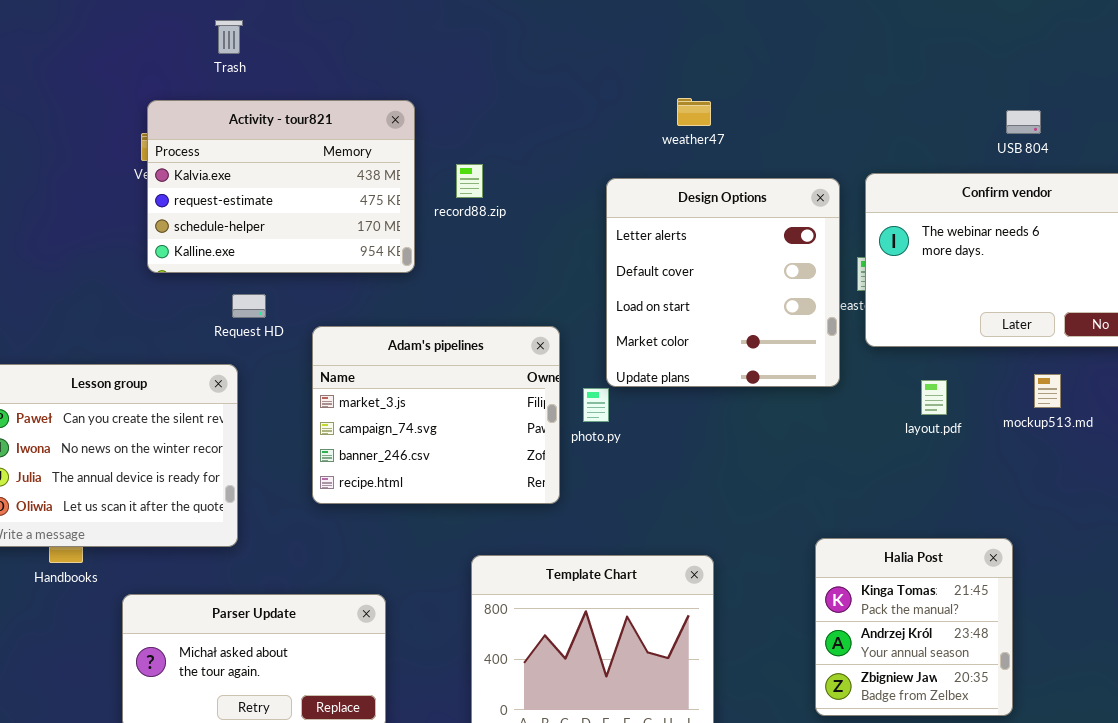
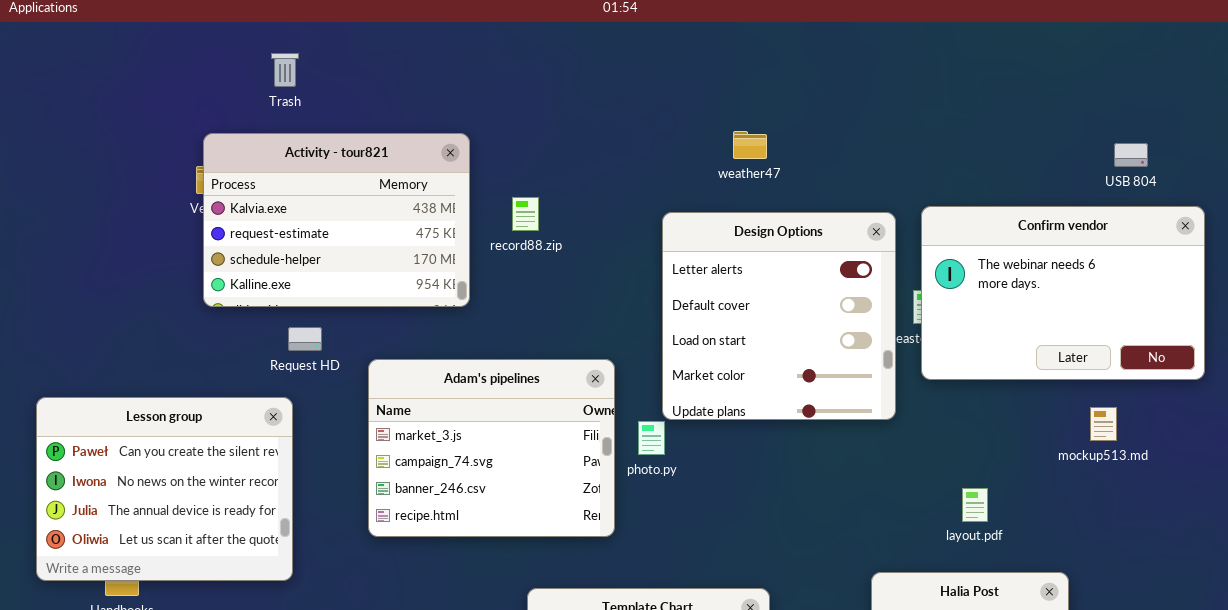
USB 804: [1006,110,1041,134] -> [1114,143,1148,167], moved
layout.pdf: [921,380,947,415] -> [962,488,988,522], moved

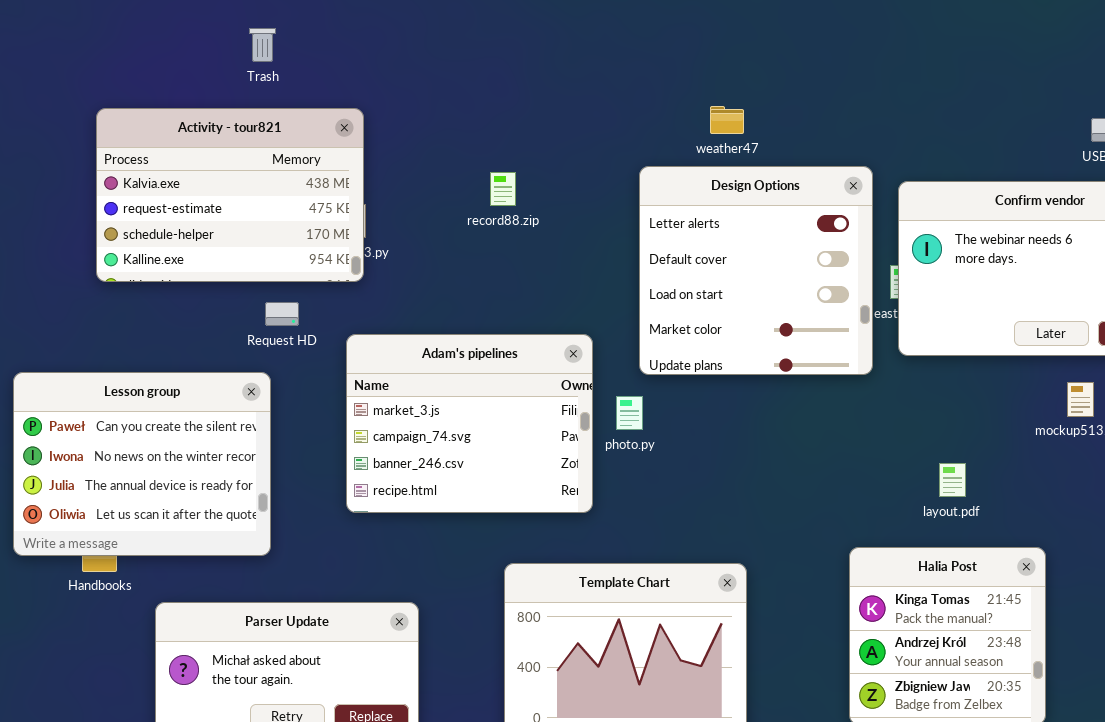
Activity - tour821: [203,133,470,307] -> [96,108,364,282], moved
Design Options: [662,212,896,420] -> [639,166,873,375], moved

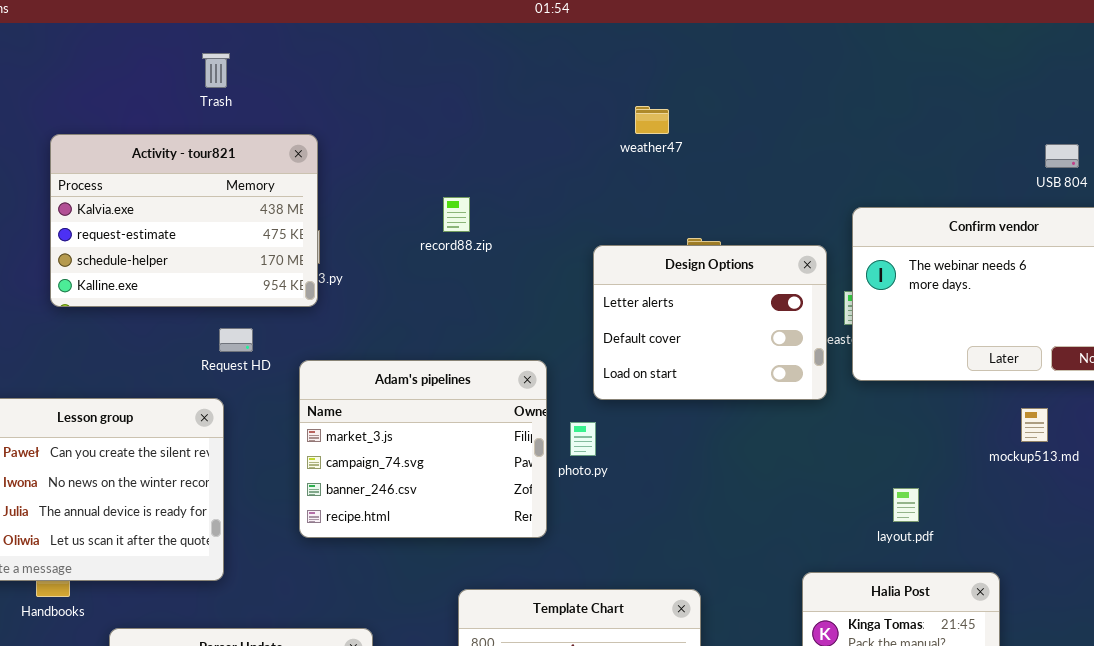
weather47: [710,106,744,134] -> [635,106,669,134], moved
Design Options: [639,166,873,375] -> [593,245,827,400], resized

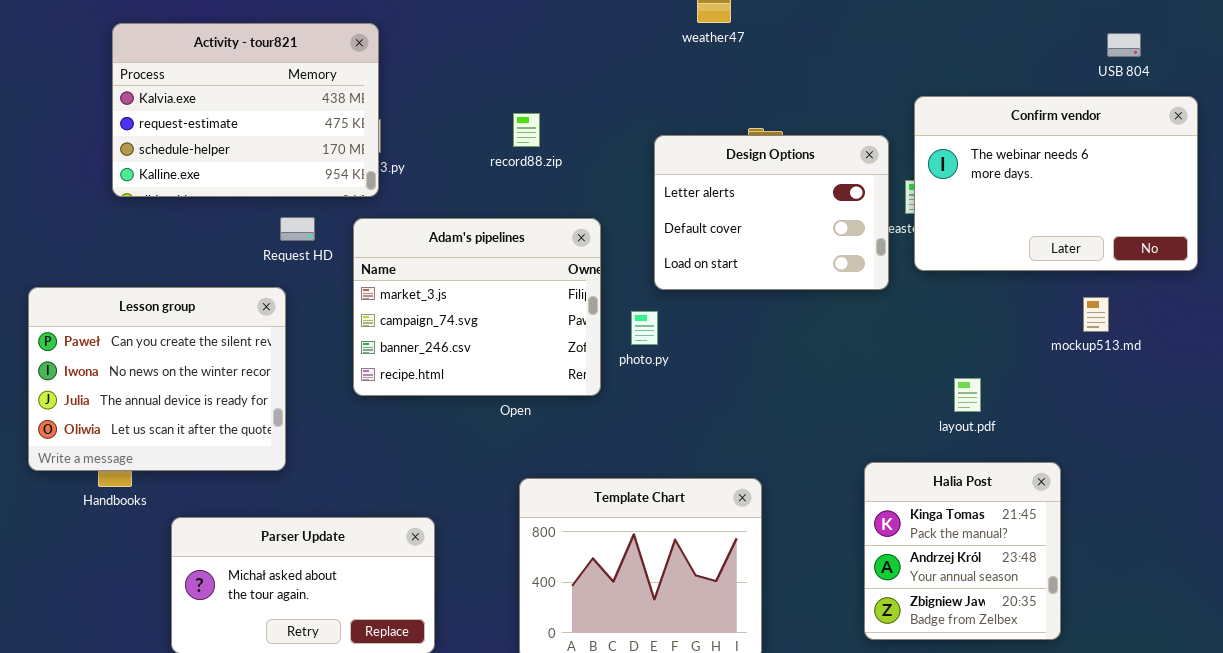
record88.zip: [443,197,470,232] -> [513,113,540,147], moved
Adam's pipelines: [299,360,547,538] -> [353,218,601,396], moved

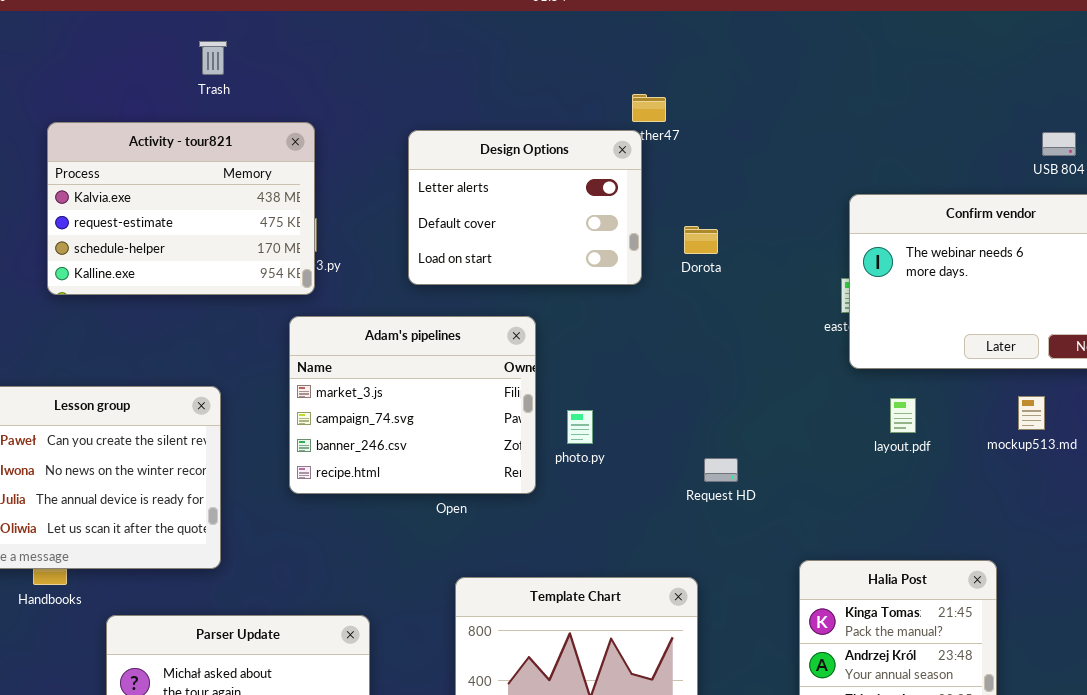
Design Options: [654,135,889,290] -> [408,130,642,285], moved
Request HD: [280,217,315,241] -> [704,458,738,482], moved
layout.pdf: [954,378,981,412] -> [890,398,916,433], moved

